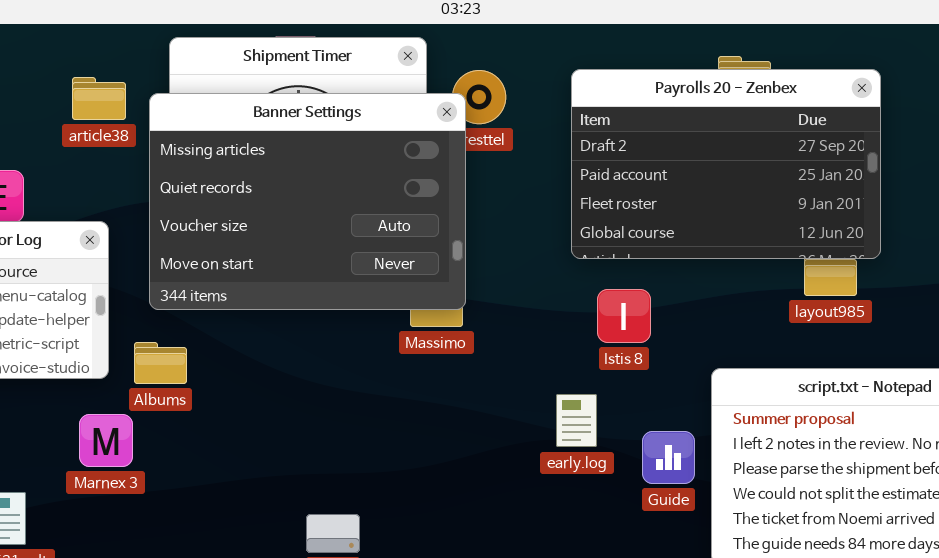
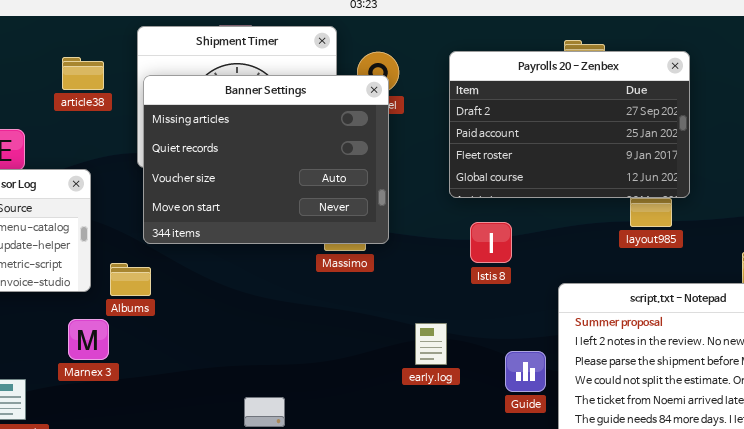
Banner Settings: [149,93,466,310] -> [143,75,389,244], moved
early.log: [556,394,597,447] -> [415,323,447,365], moved
Guide: [642,431,695,484] -> [505,351,546,392], moved

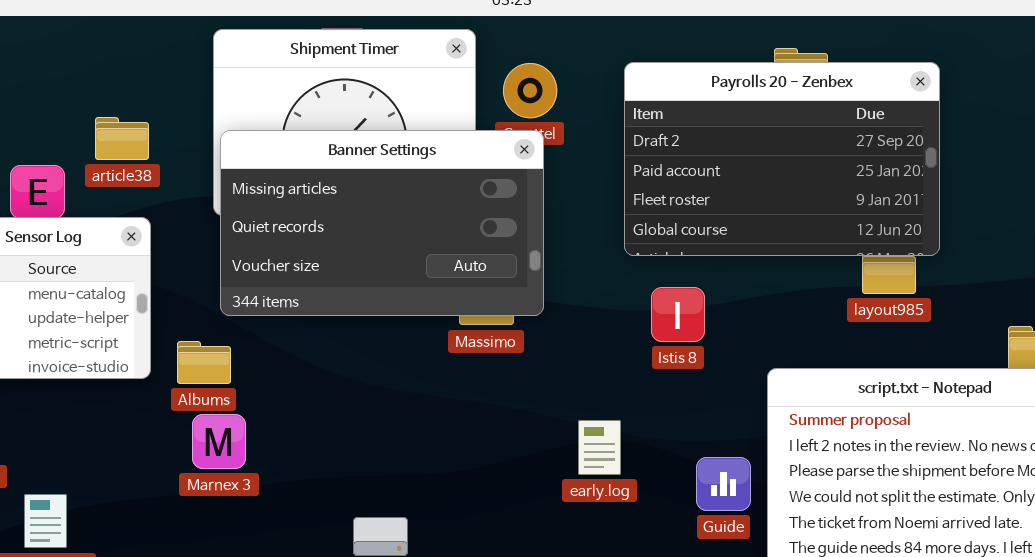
article38: [62,57,104,90] -> [95,117,149,160], moved
Banner Settings: [143,75,389,244] -> [220,130,544,316], resized
Marnex 3: [68,319,109,360] -> [192,414,246,469], moved

